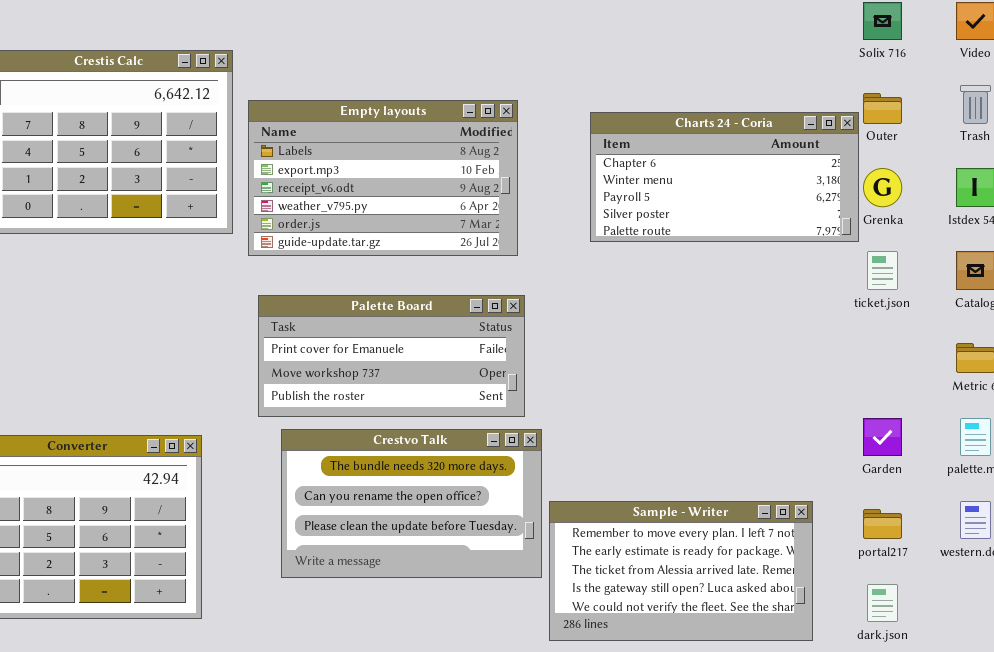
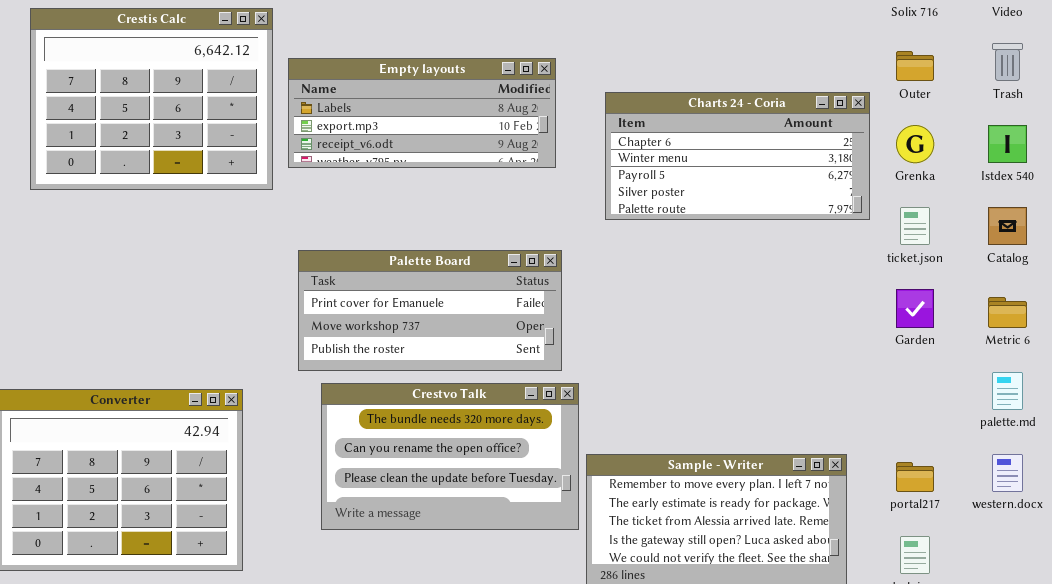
Empty layouts: [248,100,518,256] -> [288,58,556,168], resized
Charts 24 - Coria: [590,112,859,242] -> [605,92,870,220], moved
Garden: [863,418,902,456] -> [896,289,934,328], moved

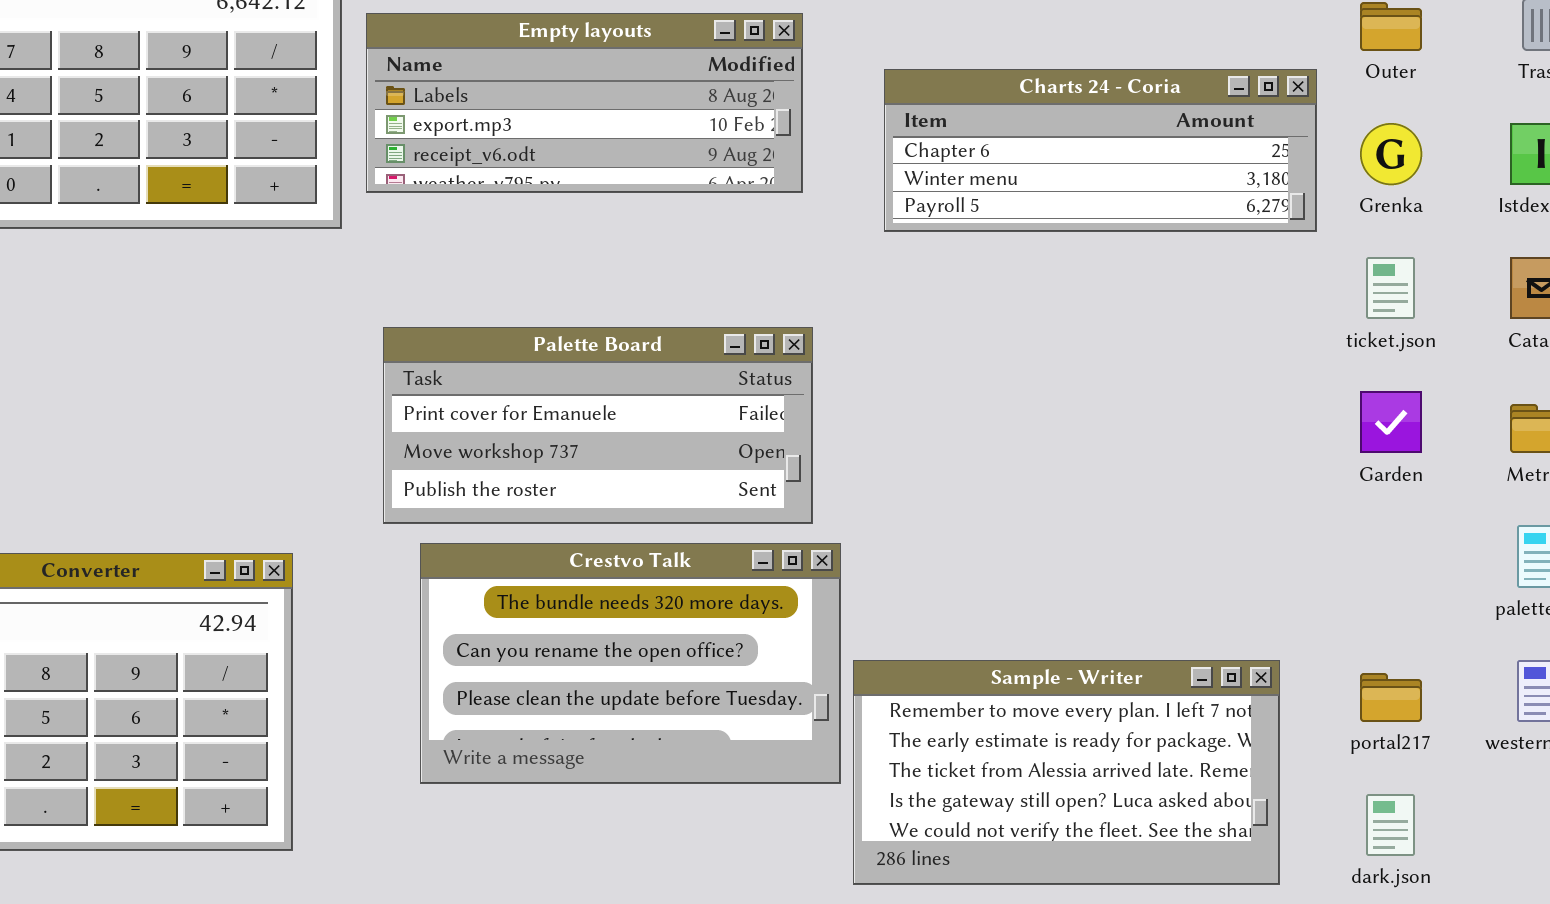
Charts 24 - Coria: [605,92,870,220] -> [884,69,1317,232], resized

